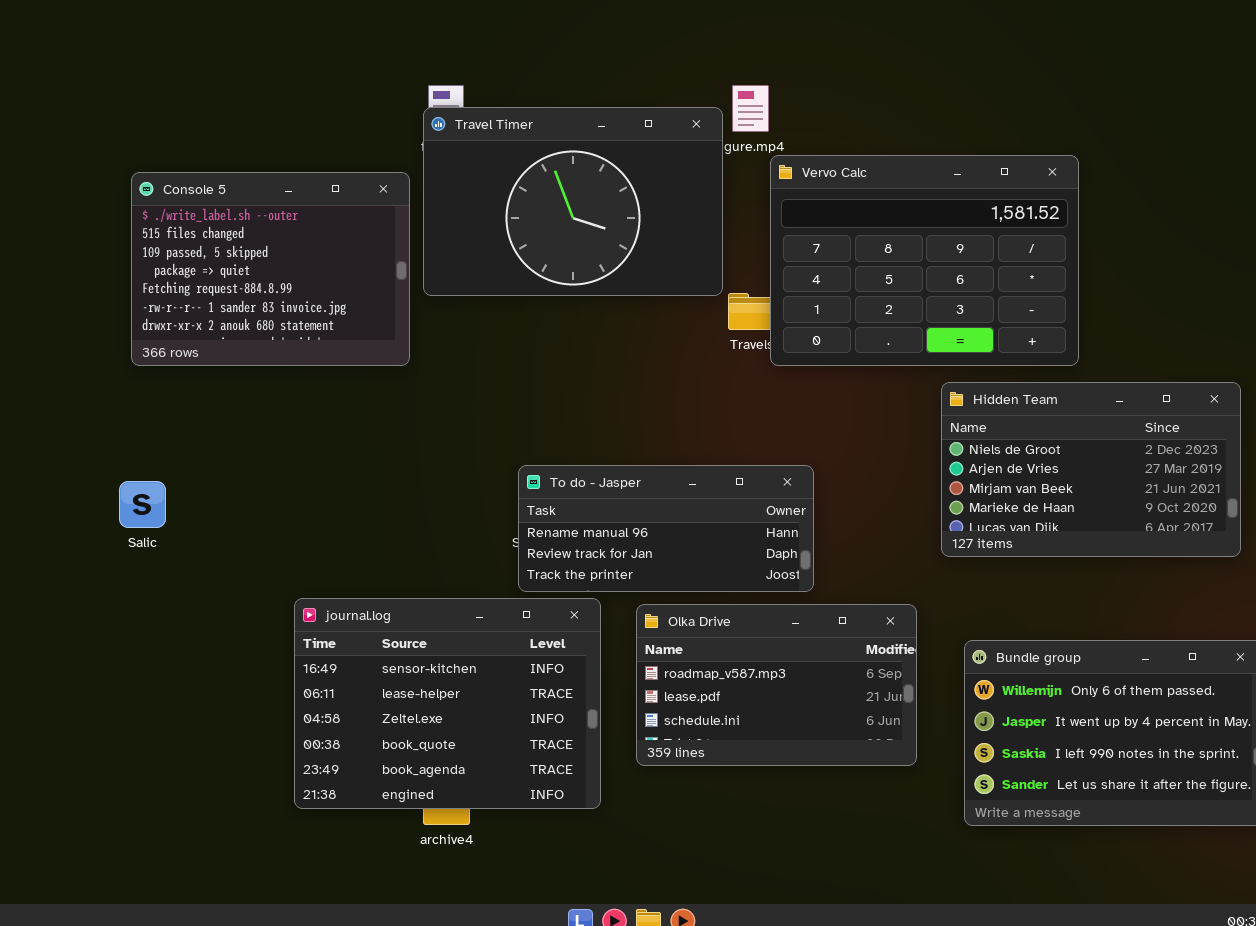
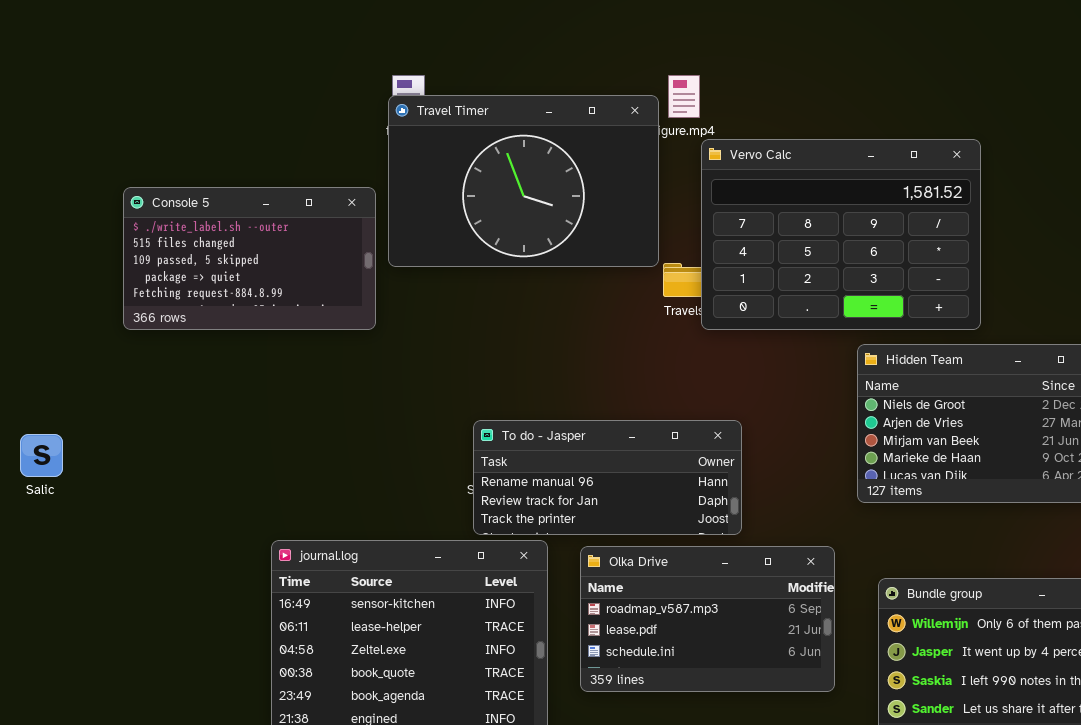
Console 5: [131,172,410,366] -> [123,187,376,330], resized
Salic: [119,481,166,528] -> [20,434,63,477], moved

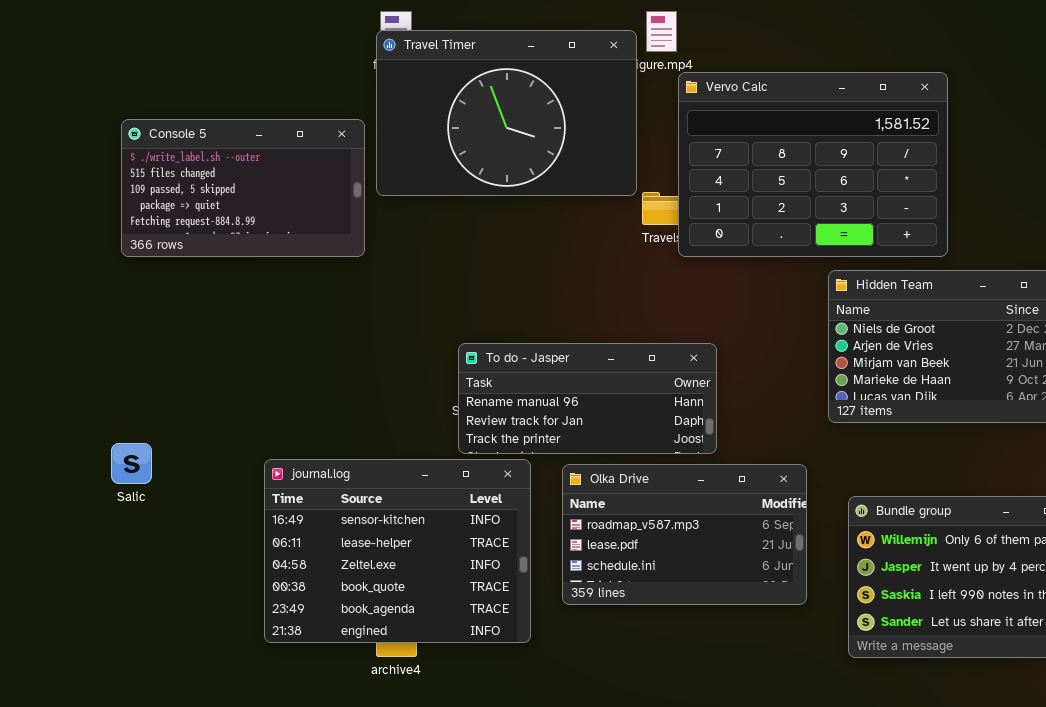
Salic: [20,434,63,477] -> [111,443,152,484], moved

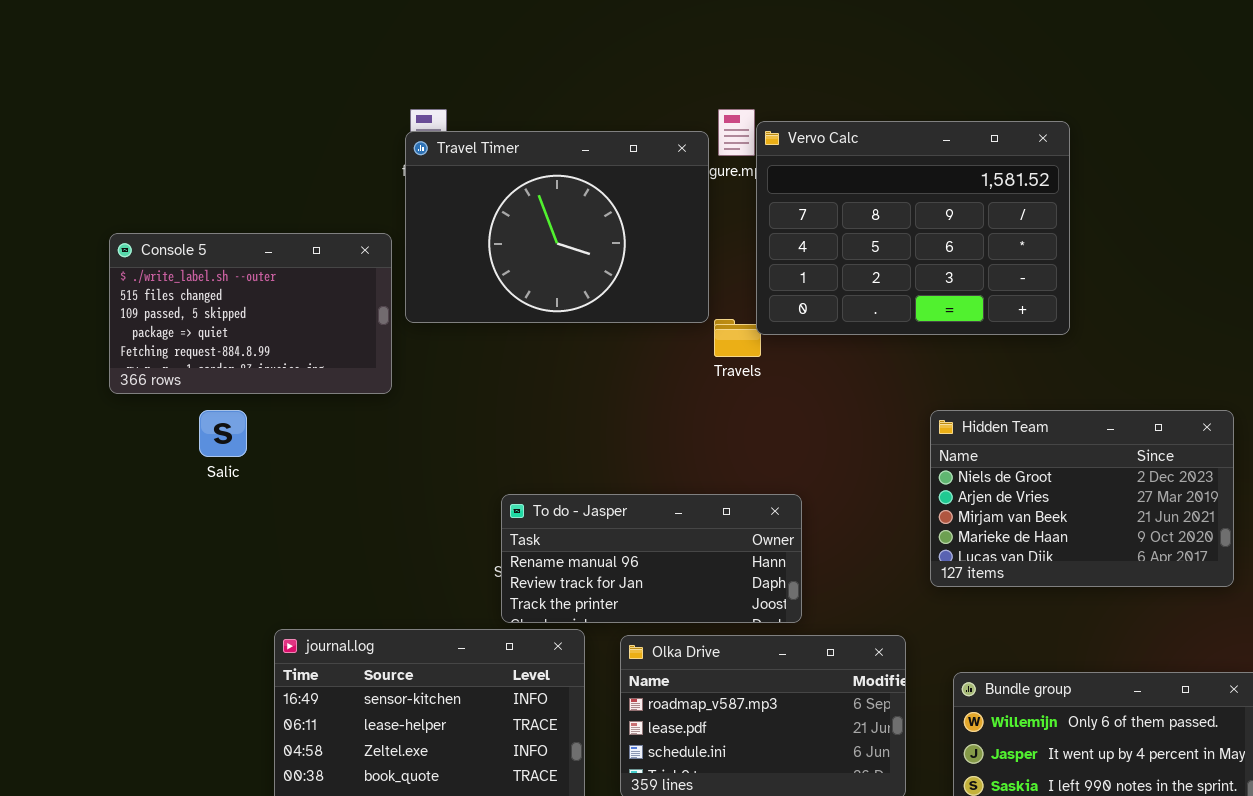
Vervo Calc: [678,72,948,257] -> [756,121,1070,335], moved
Salic: [111,443,152,484] -> [199,410,247,457], moved

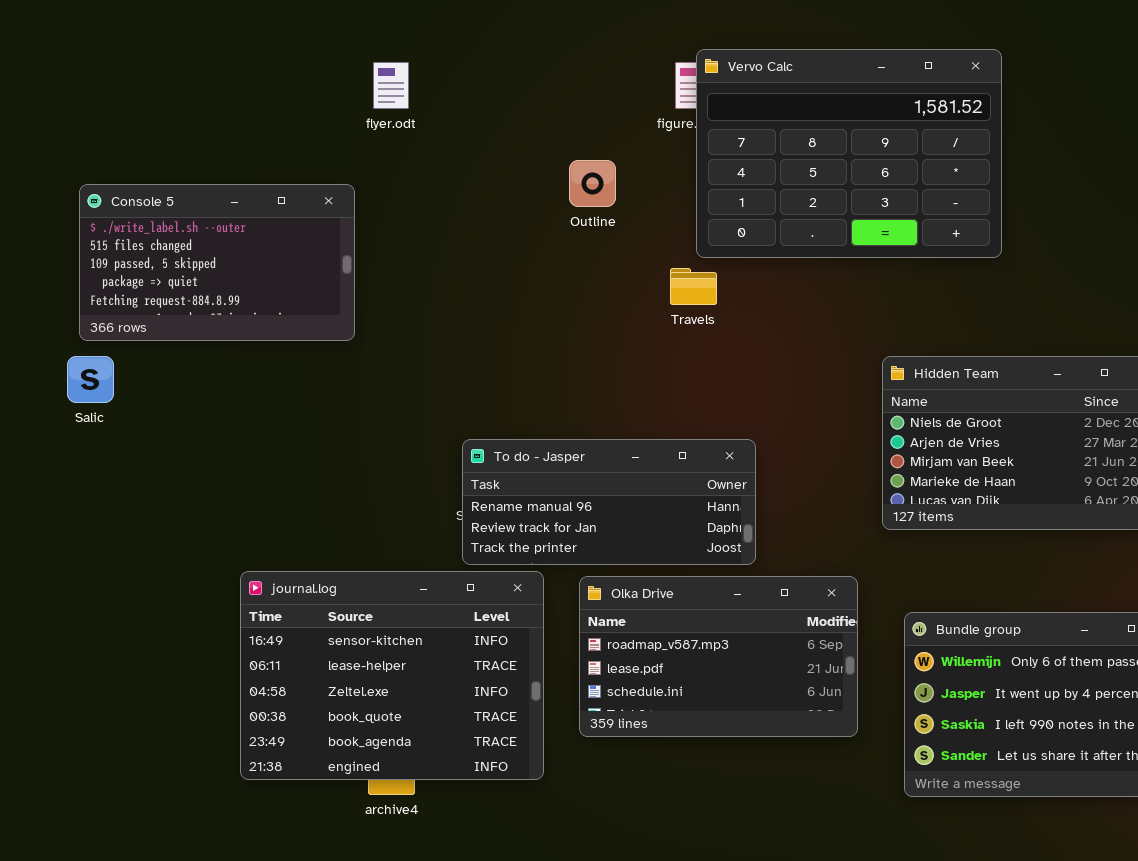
Vervo Calc: [756,121,1070,335] -> [696,49,1002,258], moved
Travel Timer: [405,131,709,323] -> none, closed
Salic: [199,410,247,457] -> [67,356,114,403], moved

